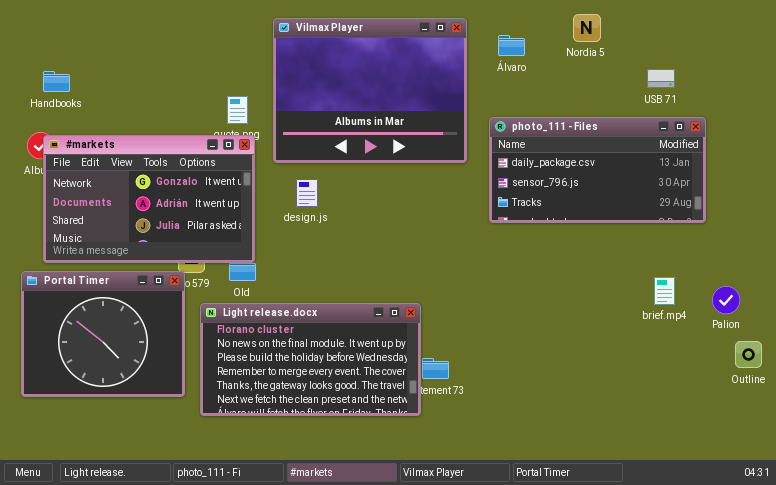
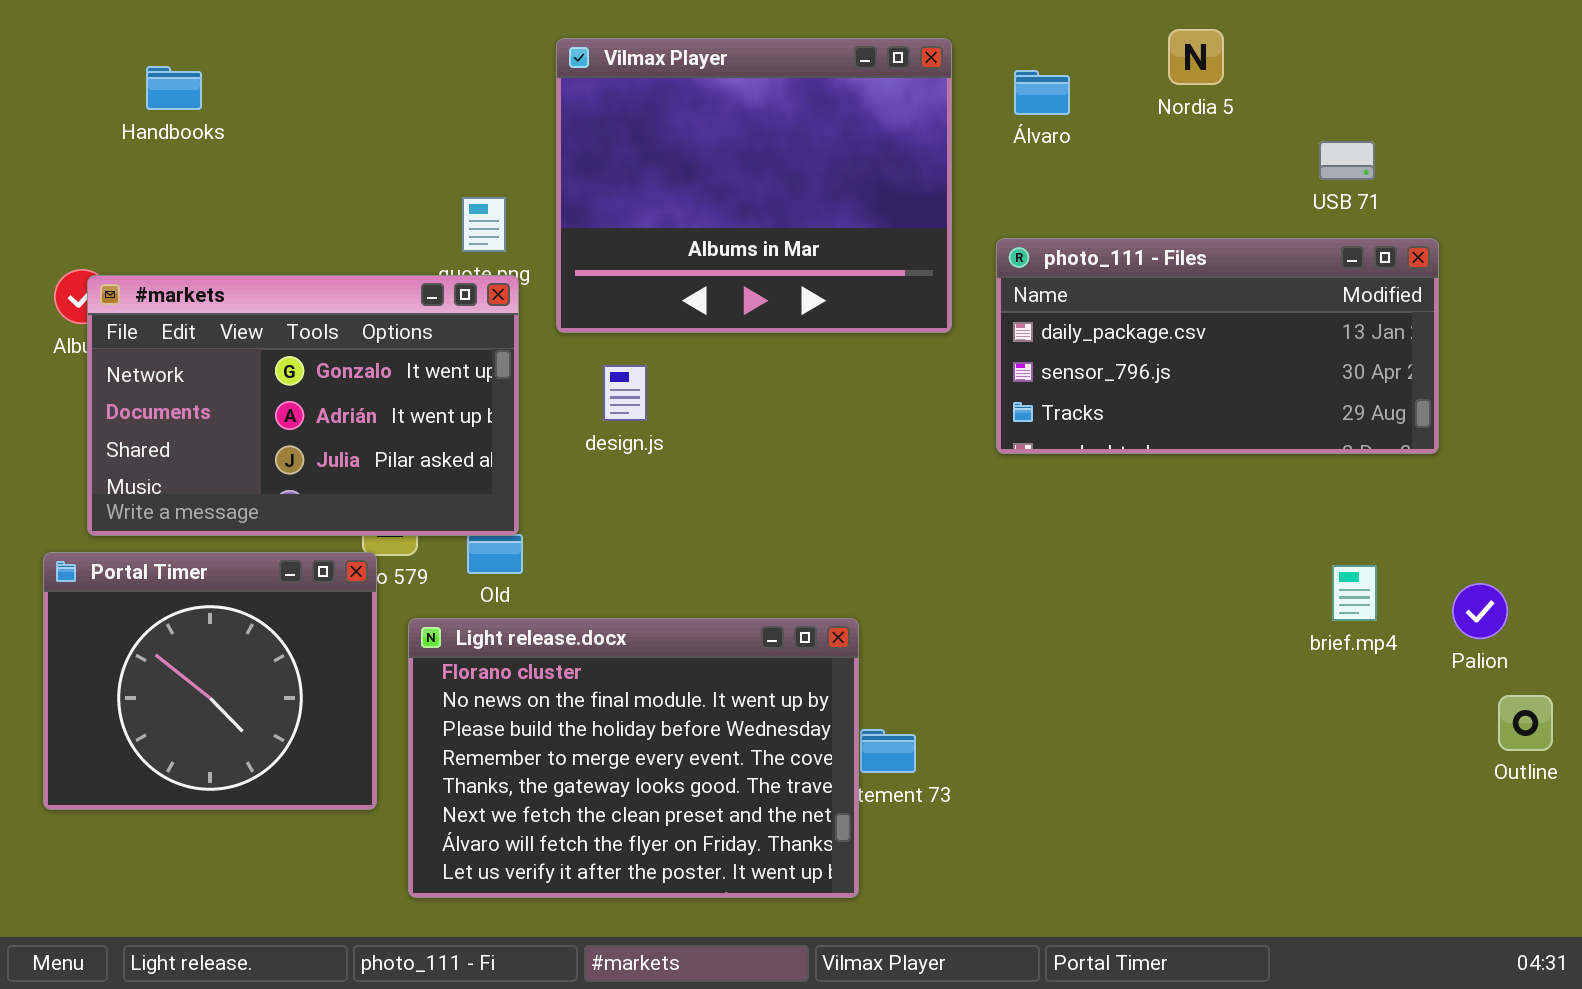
Handbooks: [43,71,70,92] -> [146,66,202,110], moved
Light release.docx: [200,303,421,416] -> [408,618,859,898], resized

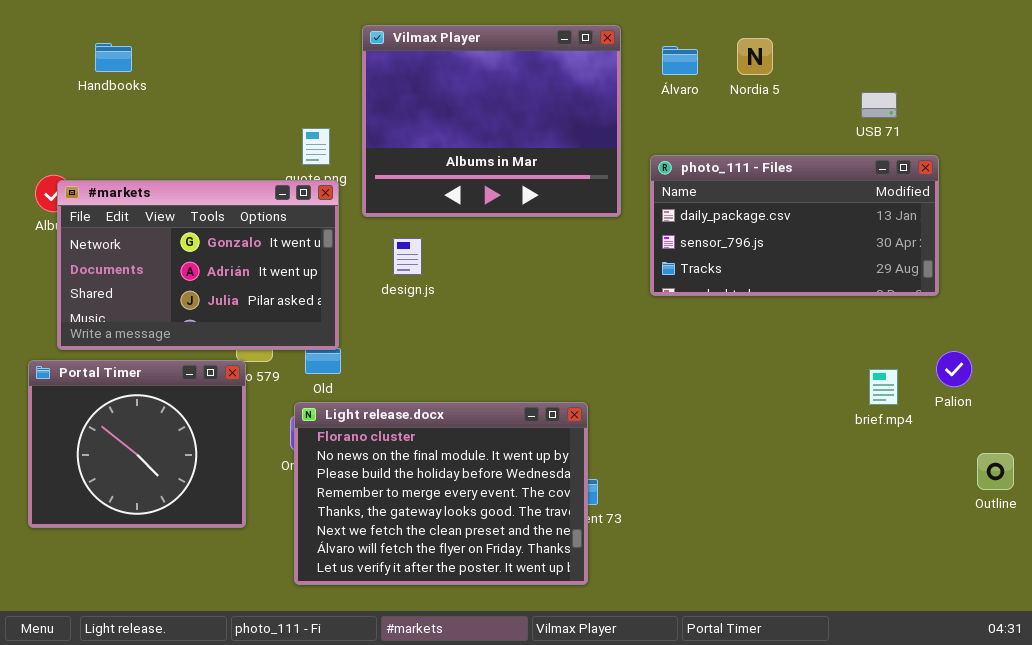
Nordia 5: [1168,29,1224,85] -> [737,38,773,75], moved
Palion: [1452,583,1508,639] -> [936,351,972,387], moved
Light release.docx: [408,618,859,898] -> [294,402,588,585], moved

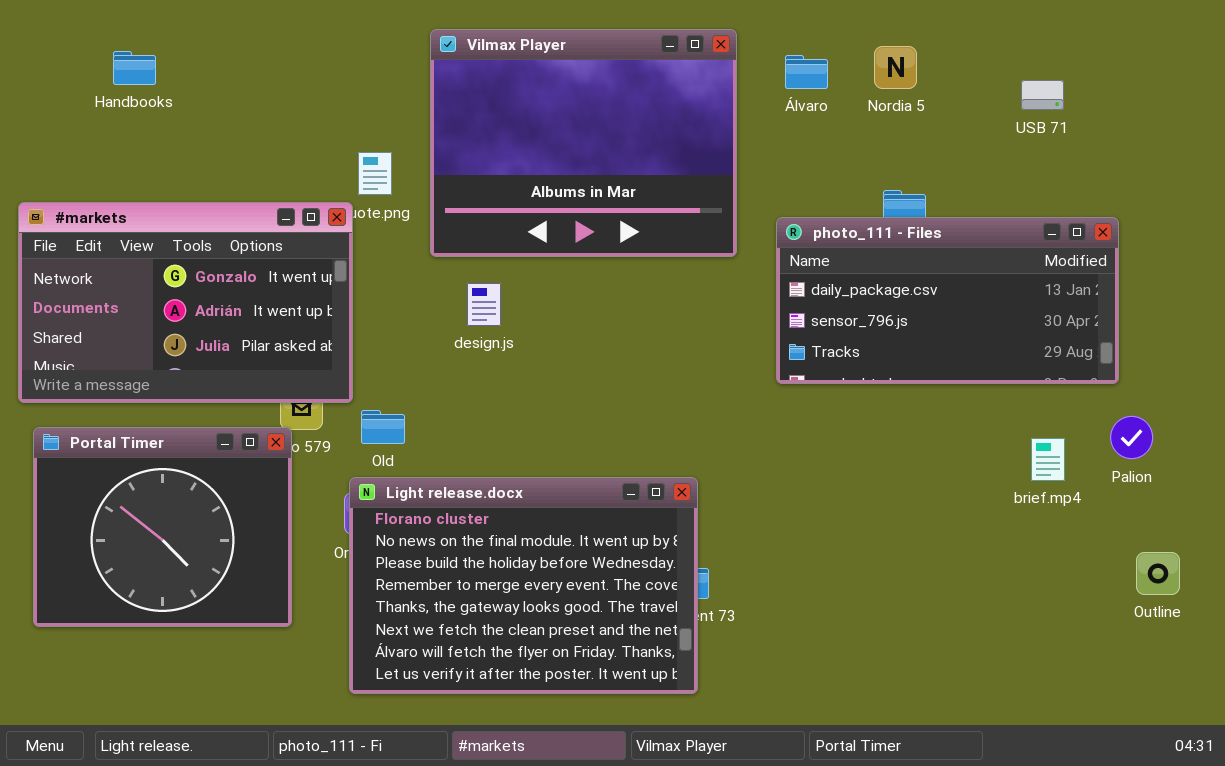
USB 71: [861,92,897,118] -> [1021,80,1064,110], moved
photo_111 - Files: [650,155,939,296] -> [776,217,1119,384], moved
#markets: [57,180,339,350] -> [18,202,353,403], moved
Outline: [977,453,1014,490] -> [1136,552,1180,595], moved

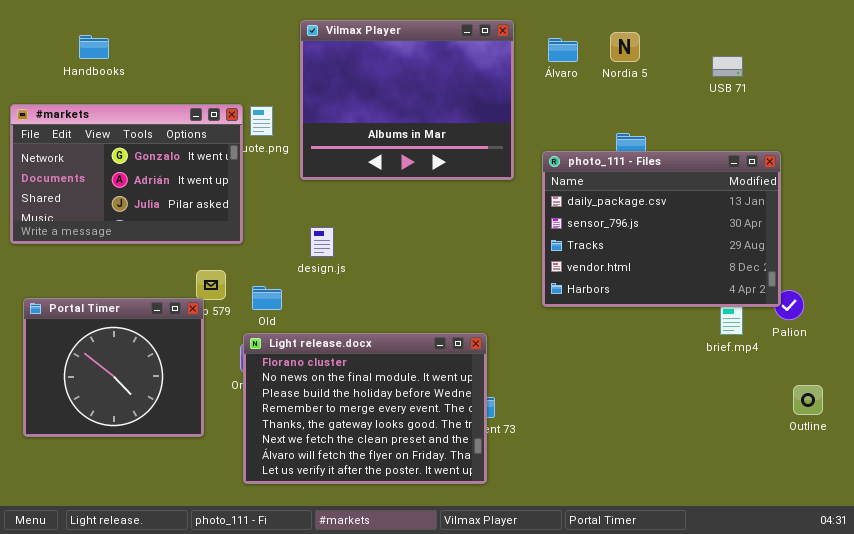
#markets: [18,202,353,403] -> [10,104,243,244], moved
photo_111 - Files: [776,217,1119,384] -> [542,151,781,307], resized
design.js: [467,283,501,326] -> [310,227,334,257], moved

